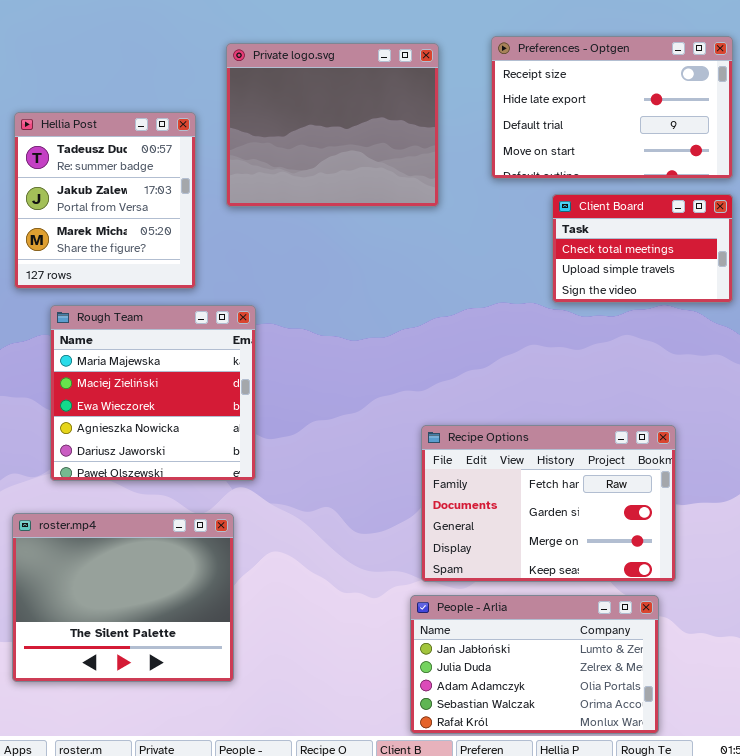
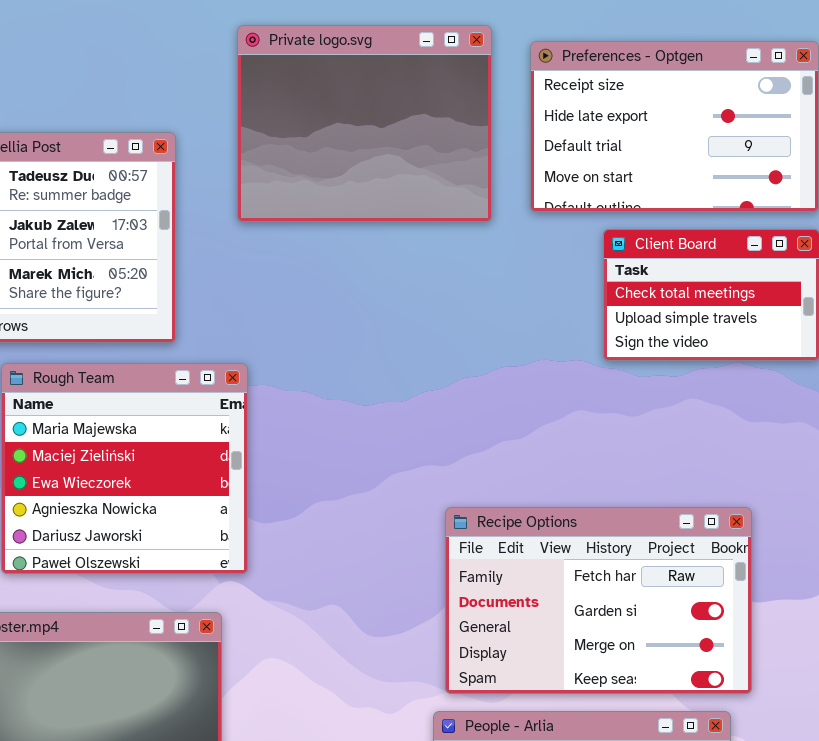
Private logo.svg: [226,43,439,207] -> [237,25,492,222], moved

